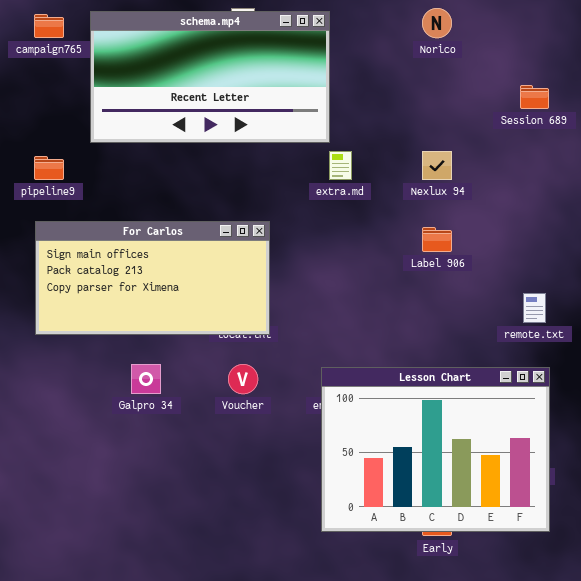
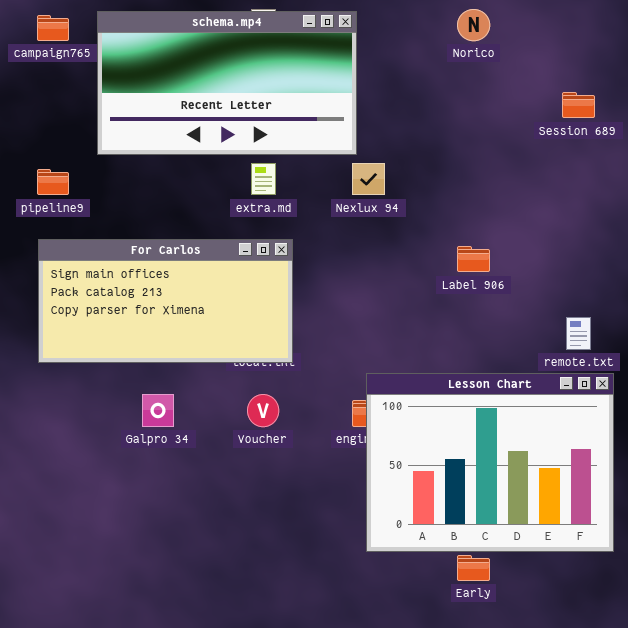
extra.md: [329,151,352,180] -> [251,163,276,195], moved
Nexlux 94: [422,151,452,180] -> [352,163,385,195], moved
Lesson Chart: [321,367,550,532] -> [366,373,614,552], moved

